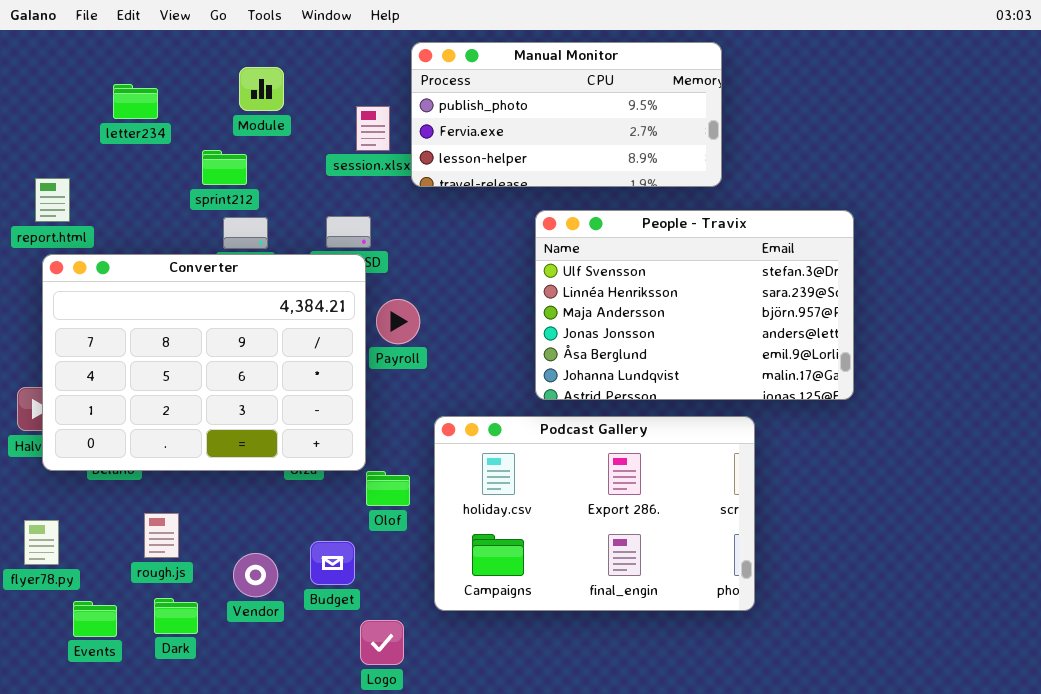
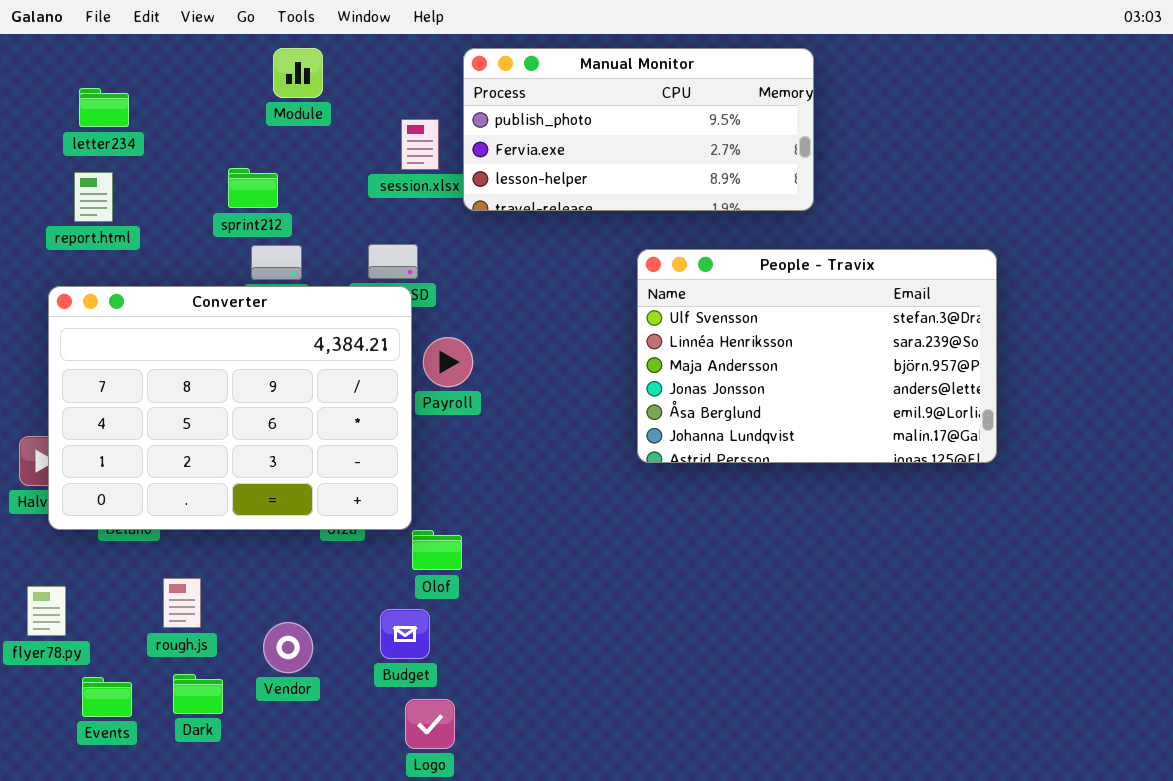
Module: [239,67,284,111] -> [273,48,323,98], moved
letter234: [113,84,158,119] -> [79,88,129,127], moved
report.html: [35,178,70,222] -> [74,172,113,222], moved
People - Travix: [535,210,854,400] -> [637,249,997,463], moved
Podcast Gallery: [434,416,755,611] -> none, closed
Budget: [310,541,355,585] -> [380,609,430,659], moved

